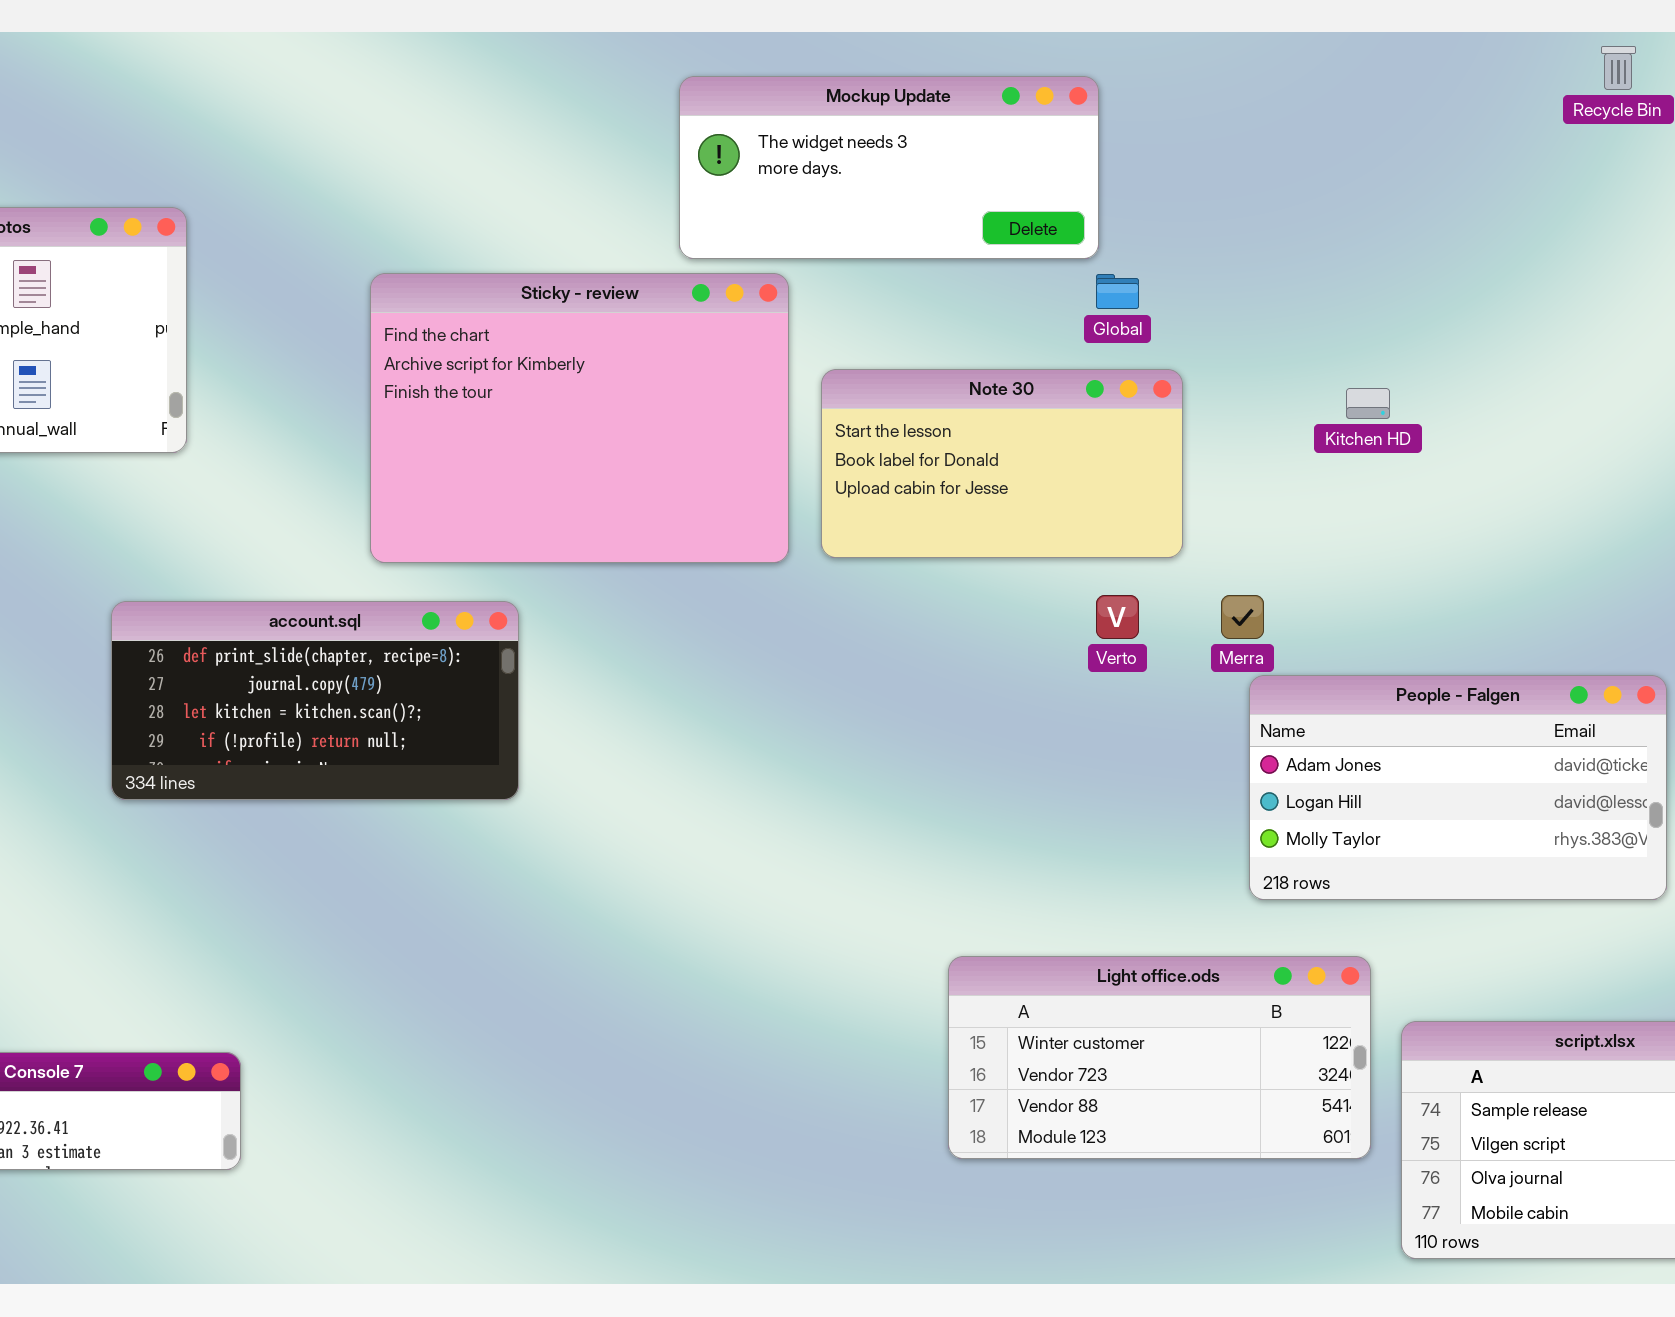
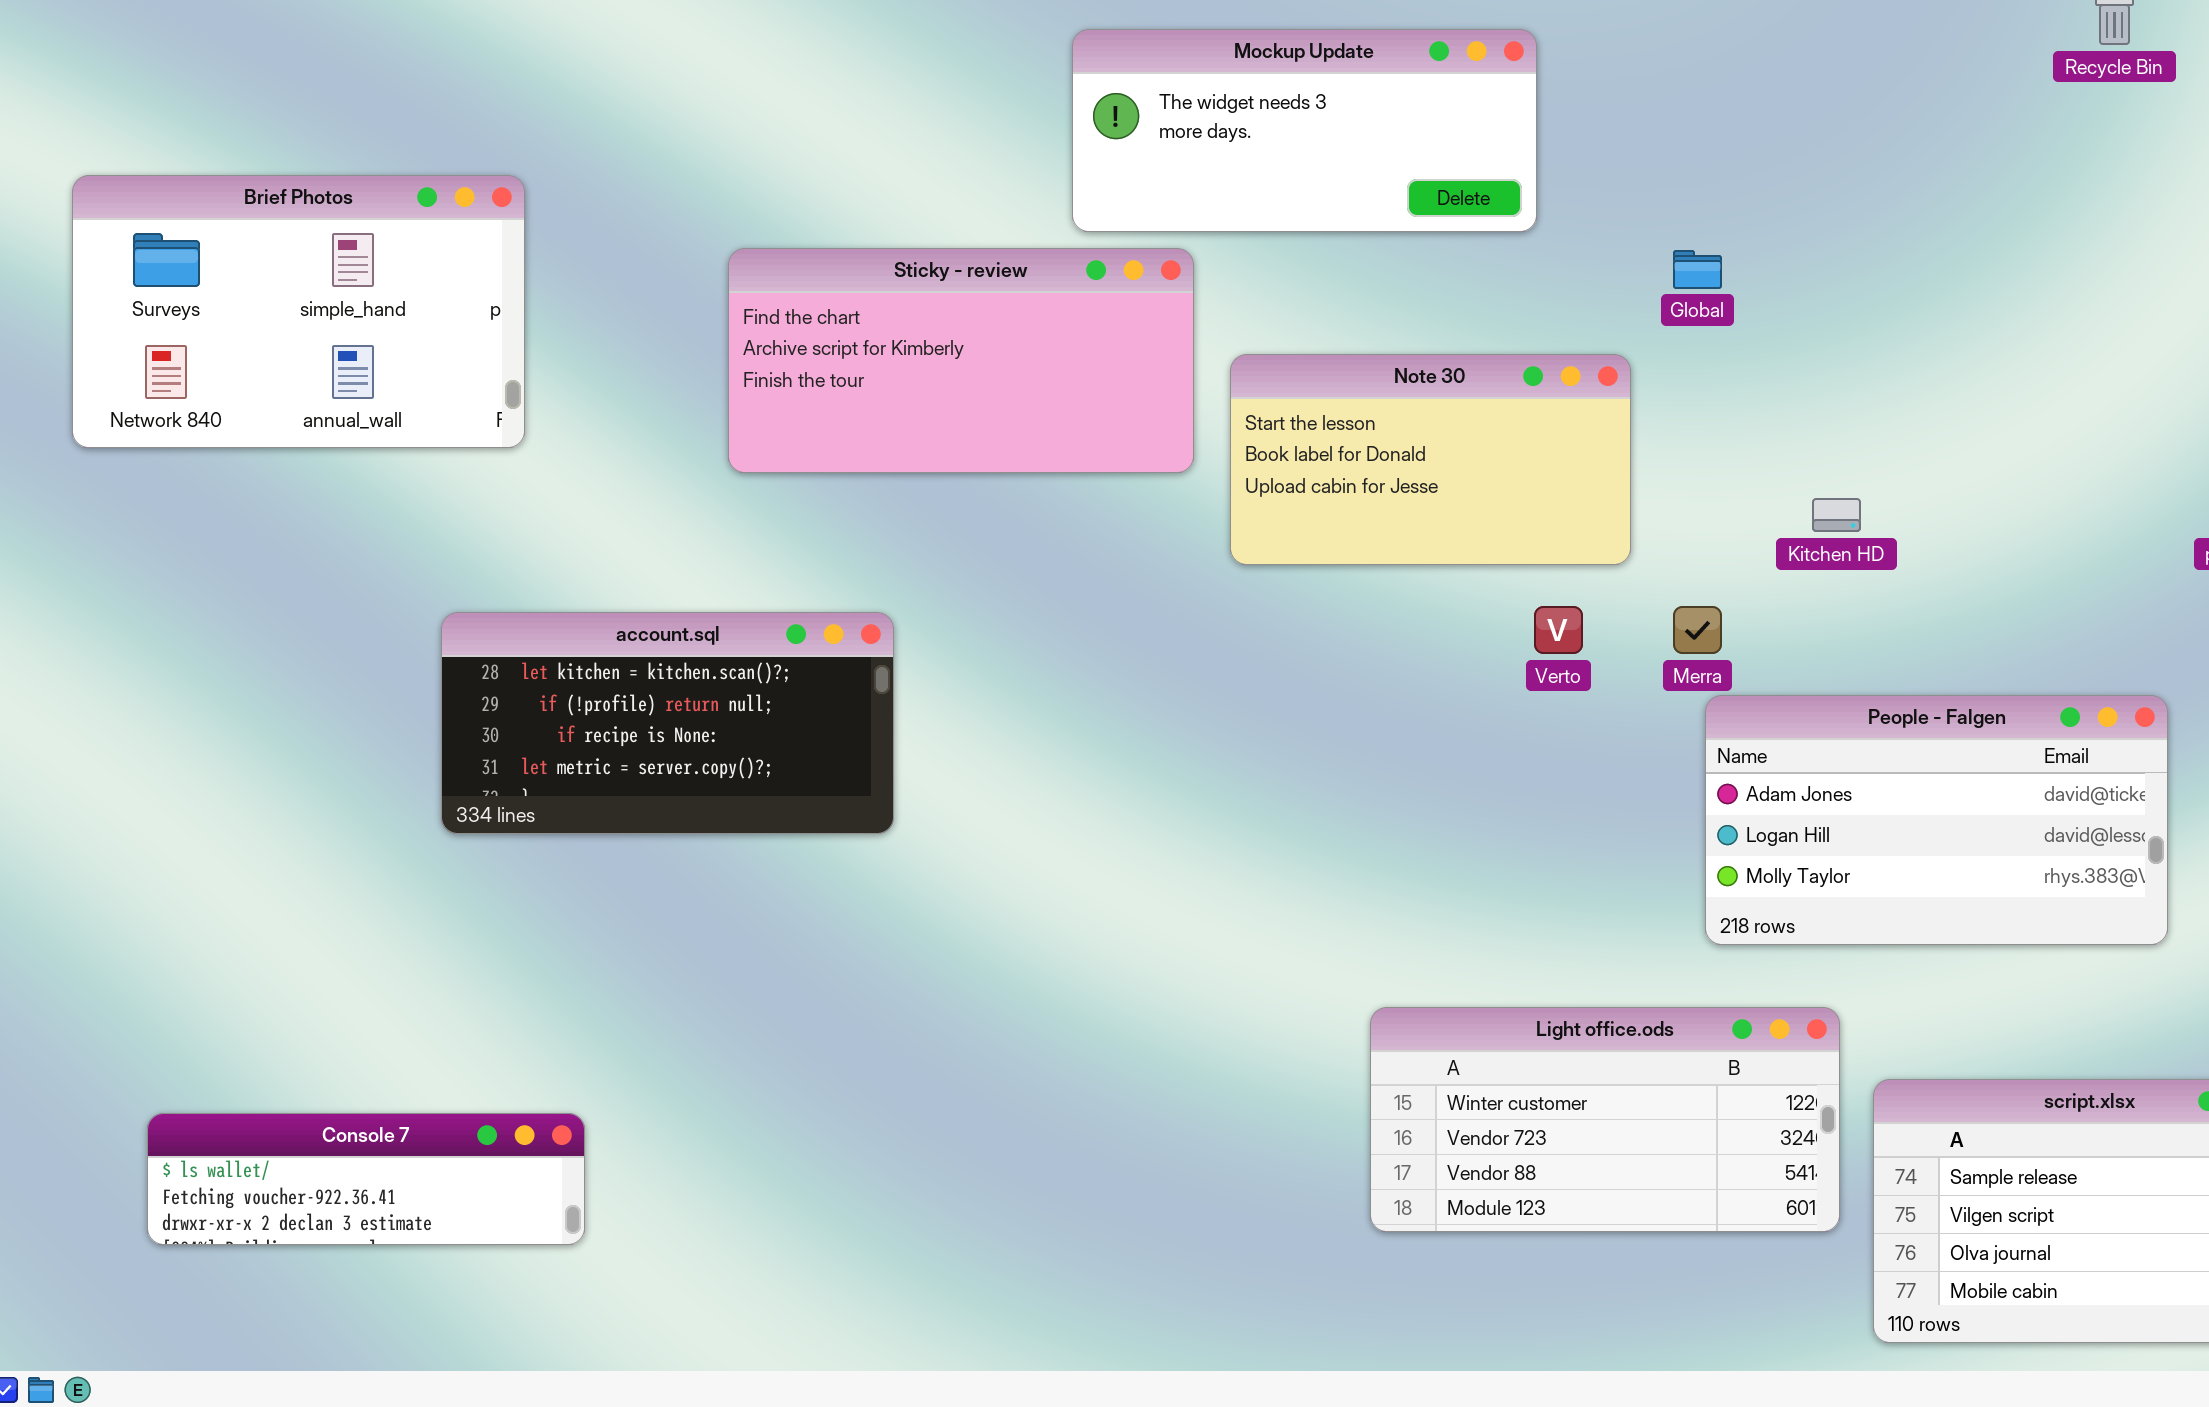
Sticky - review: [370,273,789,563] -> [728,248,1194,473], resized
Global: [1096,274,1139,309] -> [1673,250,1722,289], moved
Kitchen HD: [1346,388,1390,419] -> [1812,498,1861,532], moved
account.sql: [111,601,519,800] -> [441,612,894,834], scrolled down 2 rows

